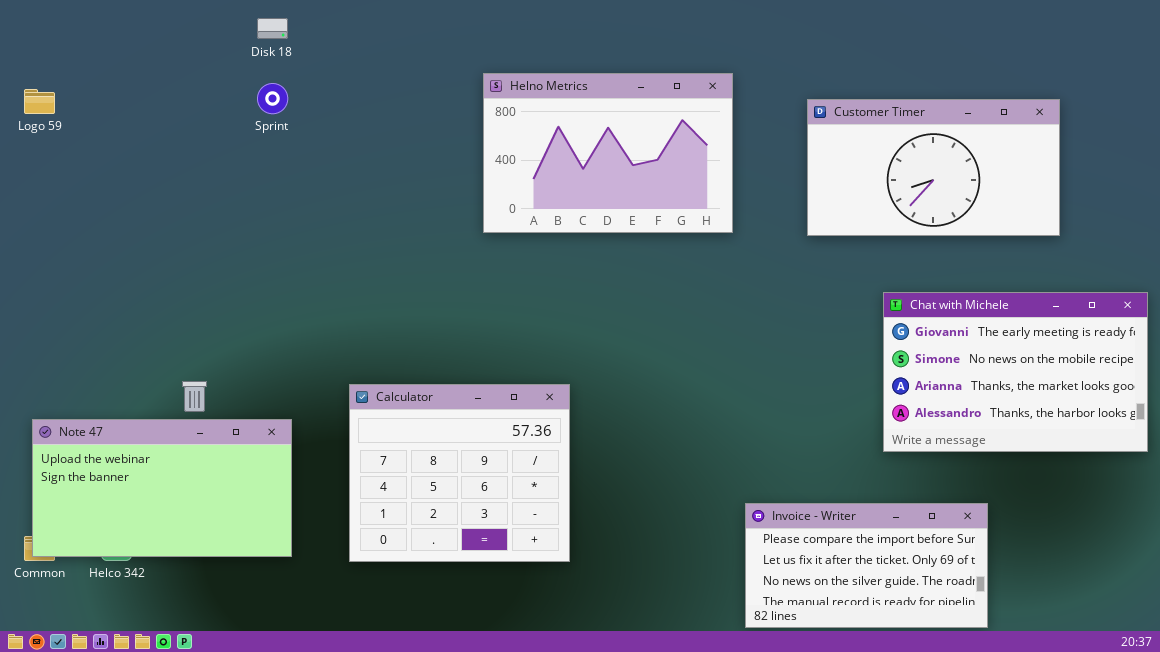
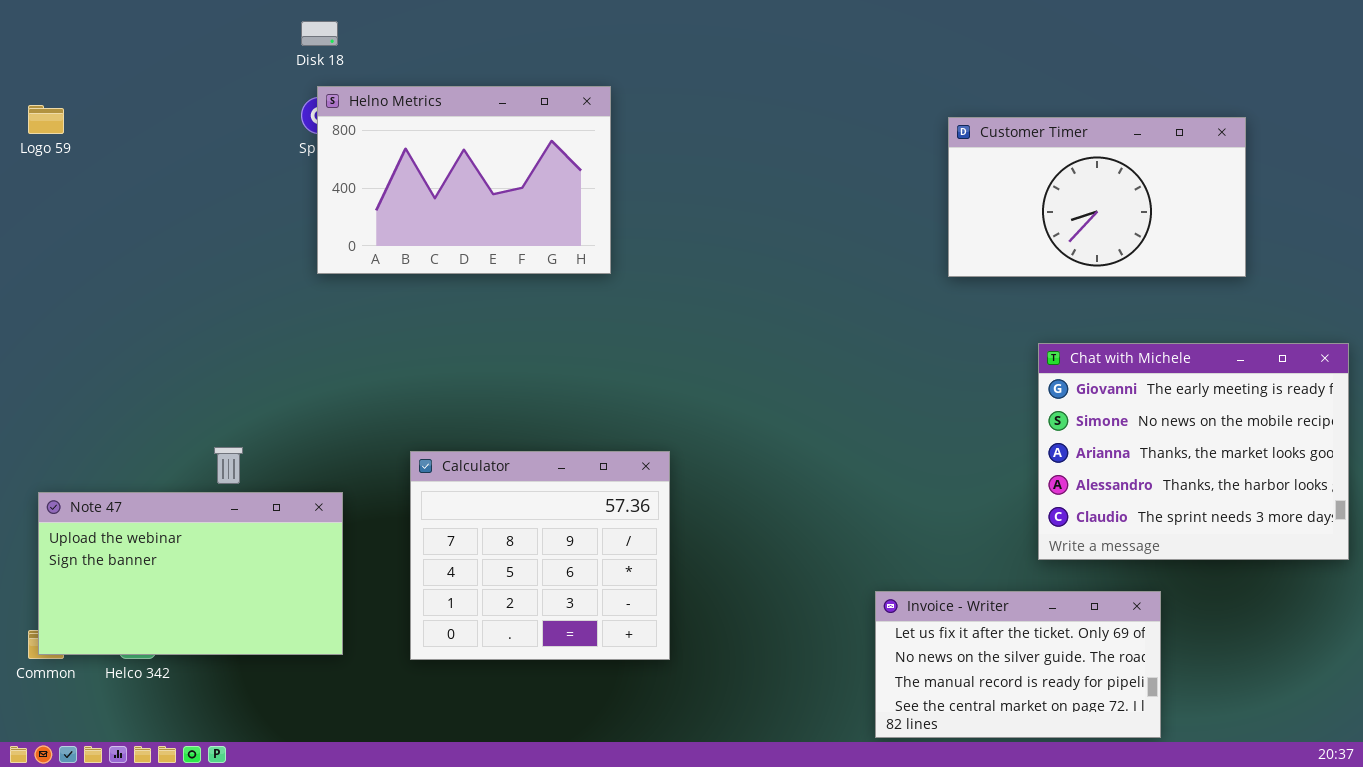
Helno Metrics: [483,73,733,233] -> [317,86,611,274], moved
Chat with Michele: [883,292,1148,452] -> [1038,343,1349,560], resized
Invoice - Writer: [745,503,988,628] -> [875,591,1161,738], scrolled down 1 row

